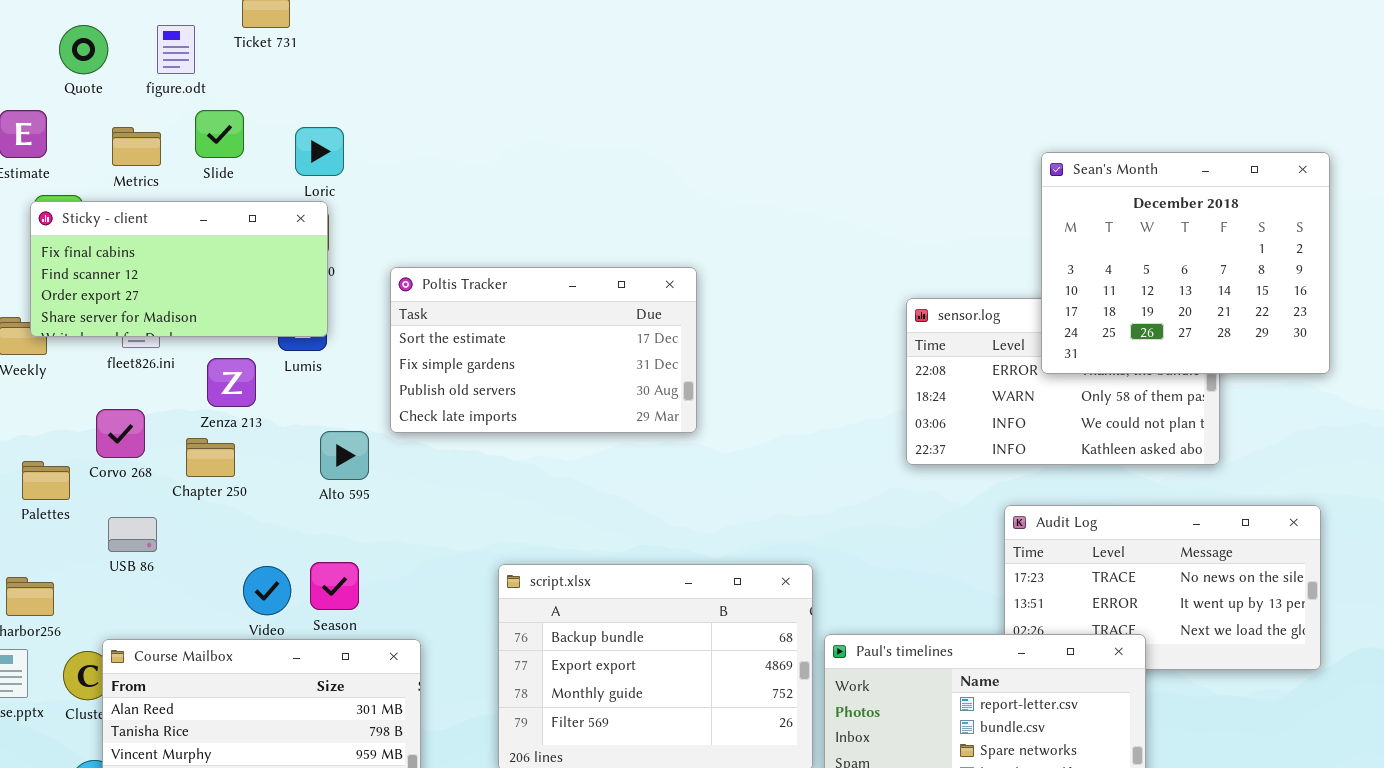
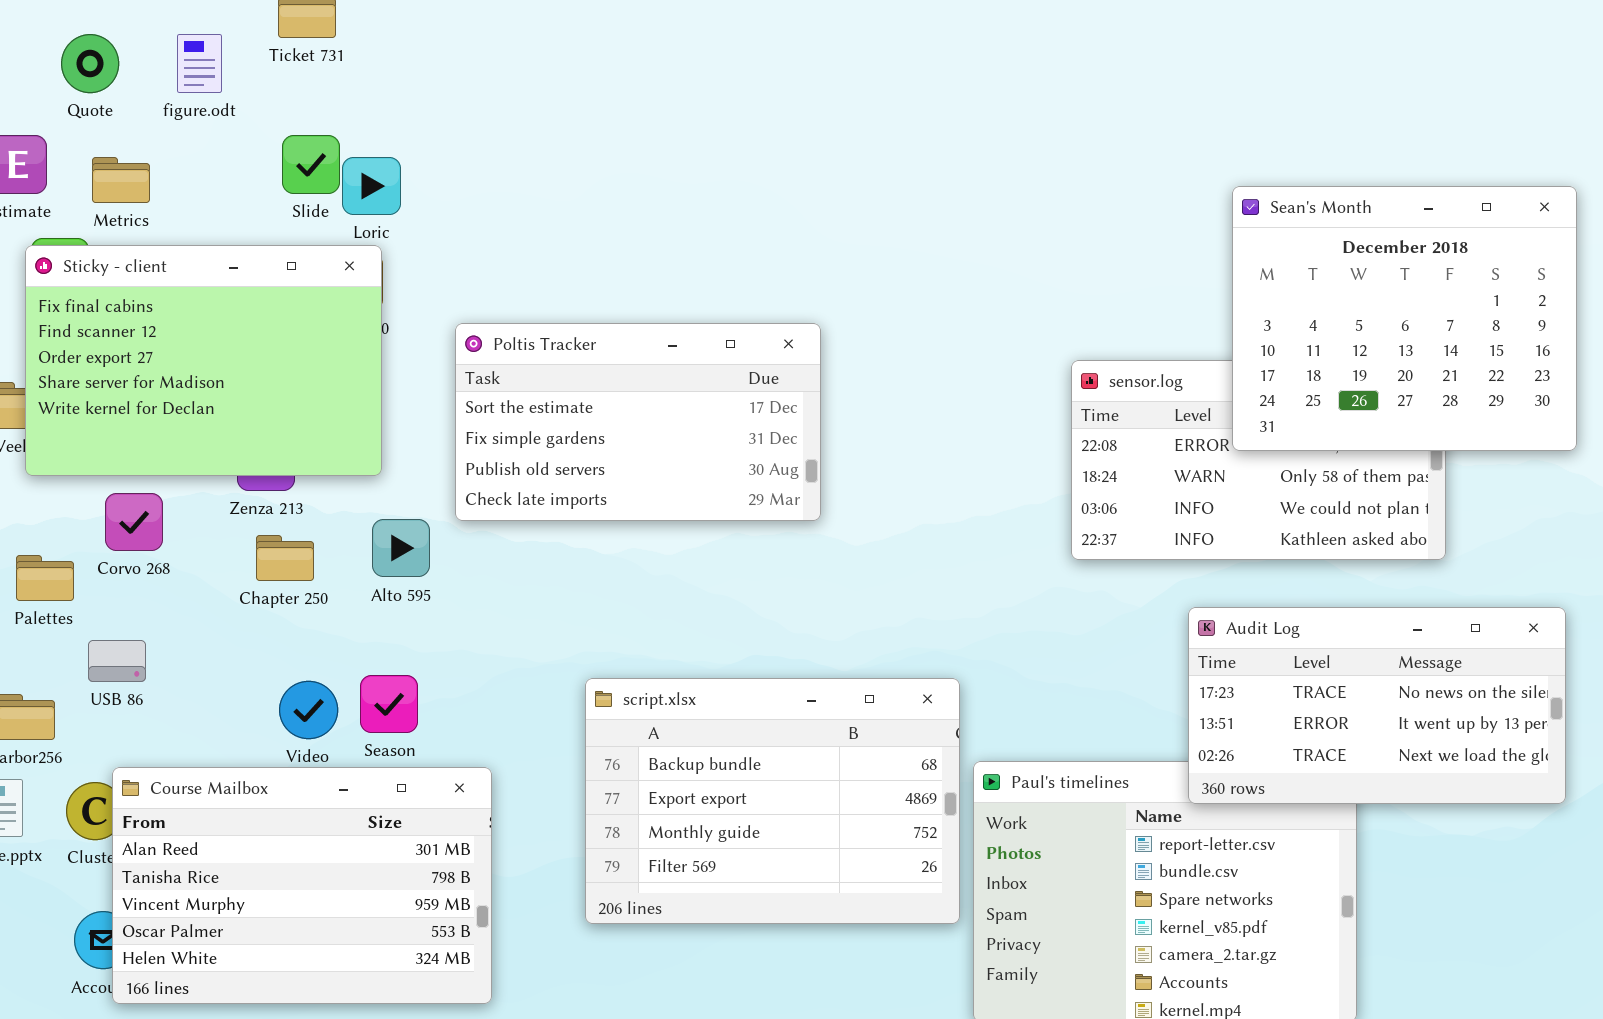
Slide: [195,110,244,158] -> [282,135,340,194], moved
Metrics: [112,127,161,166] -> [92,157,150,203], moved
Sticky - client: [30,201,328,337] -> [25,245,382,476], resized
Chapter 250: [186,438,235,477] -> [256,535,314,581], moved
Audit Log: [1004,505,1321,670] -> [1188,607,1566,804], raised
USB 86: [108,517,157,552] -> [88,640,146,682], moved

